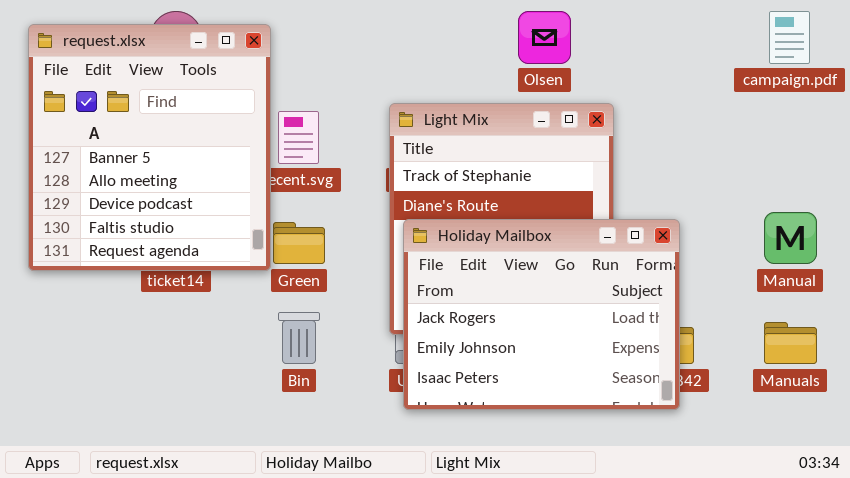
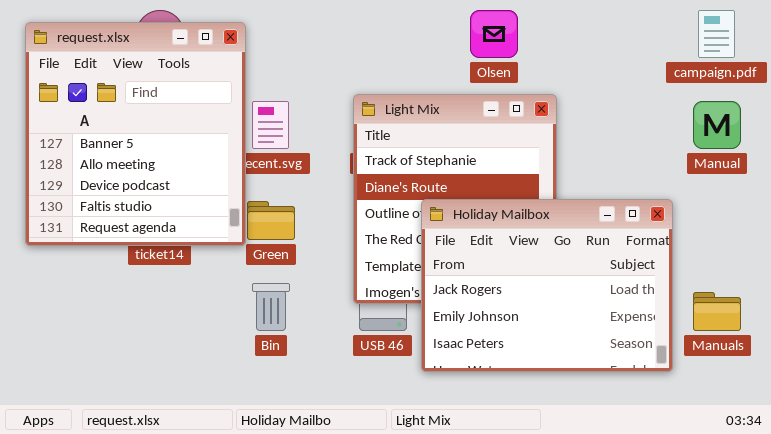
Manual: [764,212,817,264] -> [693,101,741,149], moved
Holiday Mailbox: [403,219,680,410] -> [421,199,673,372], moved

